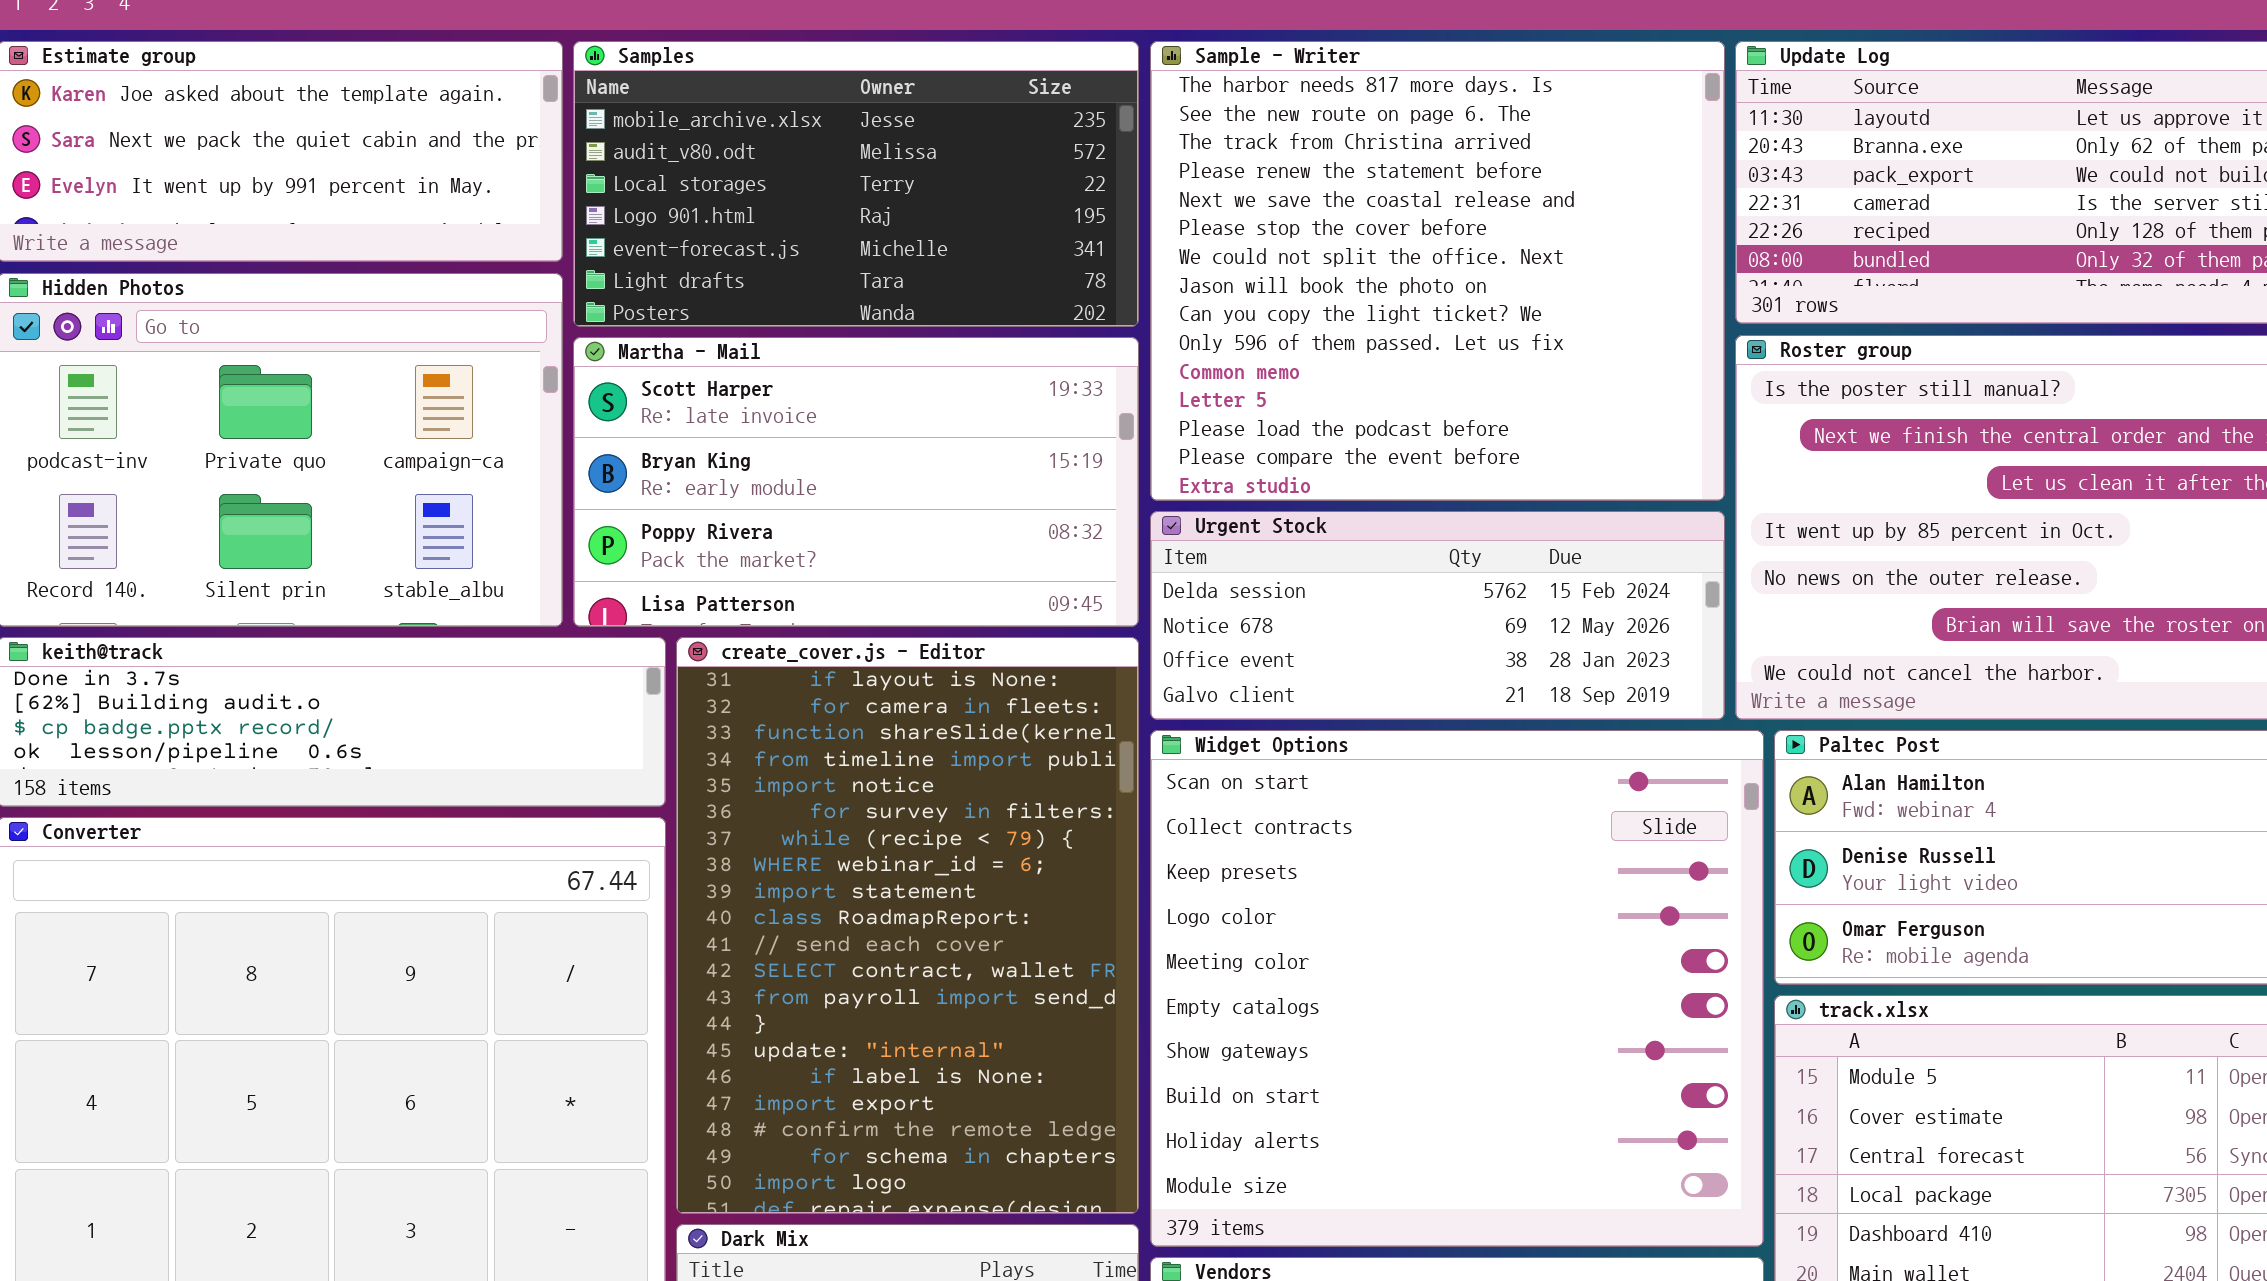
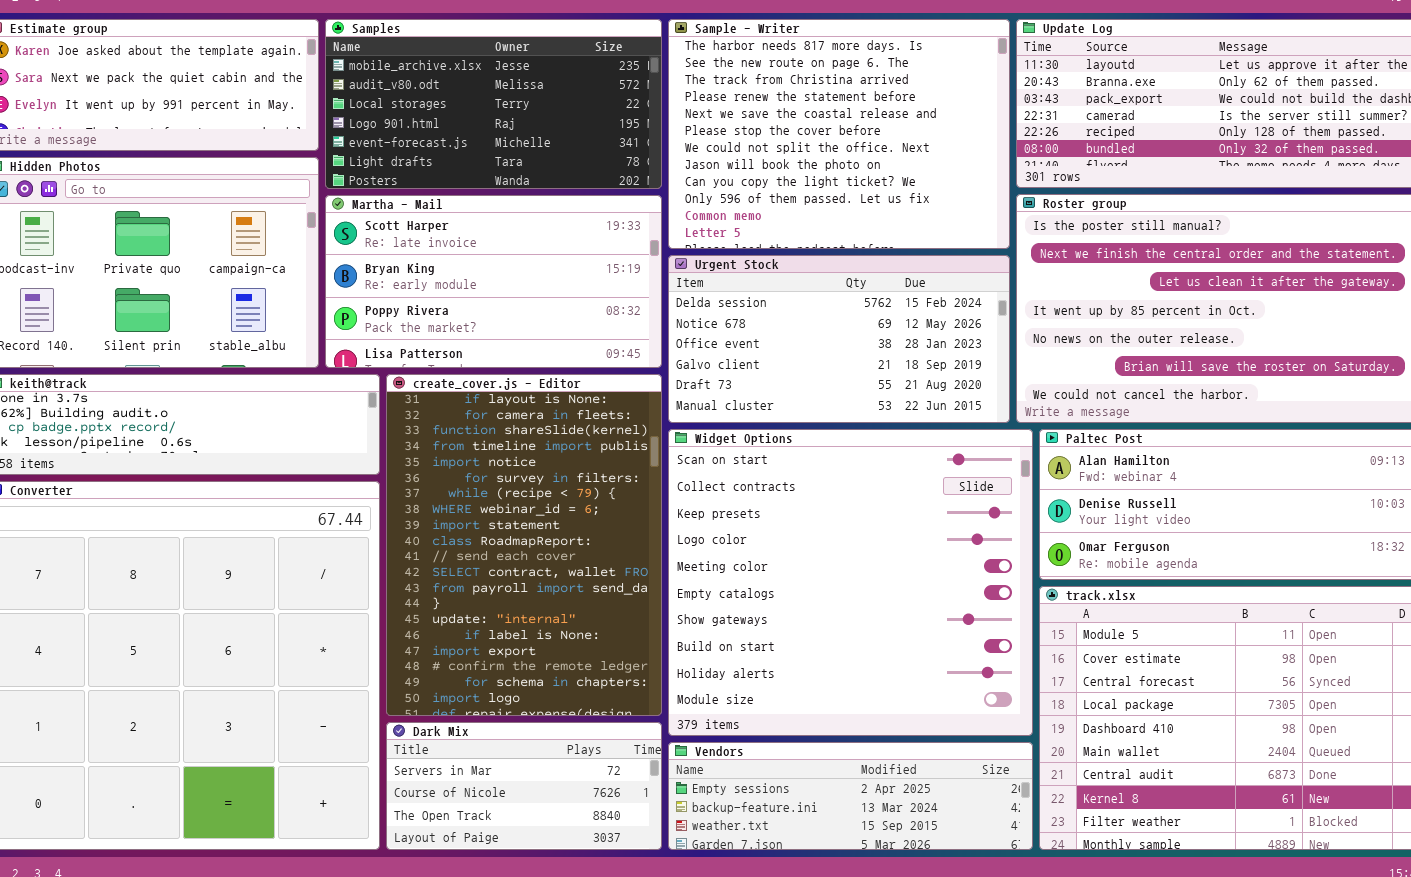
Sample - Writer: [1150,41,1725,501] -> [668,19,1010,249], resized
Urgent Stock: [1150,511,1725,720] -> [668,255,1010,423], resized

